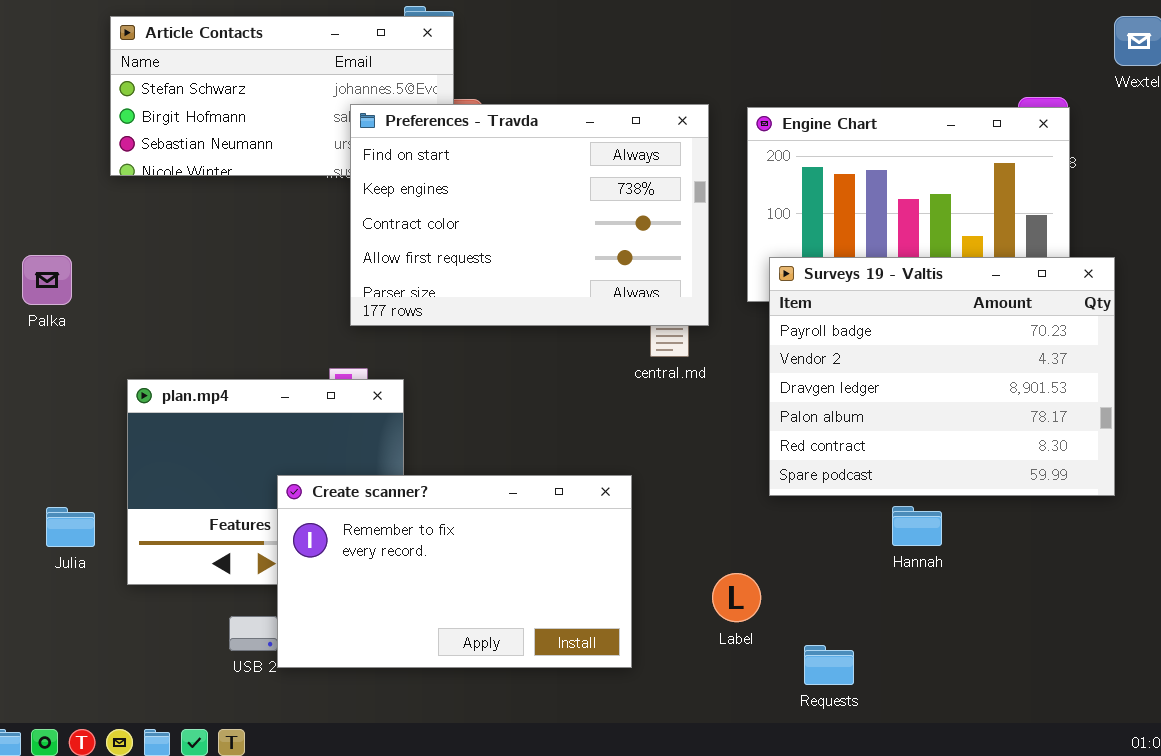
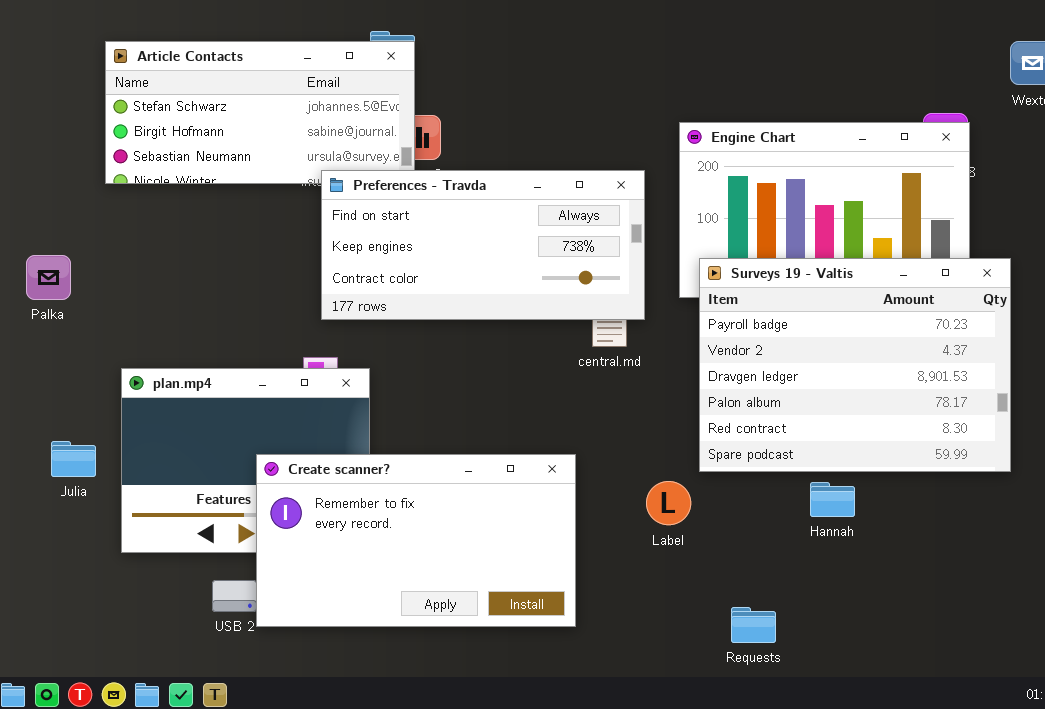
Preferences - Travda: [350,104,709,326] -> [321,170,645,320], resized
Julia: [46,507,95,547] -> [51,441,96,477], moved
Label: [712,573,761,622] -> [646,481,691,525], moved

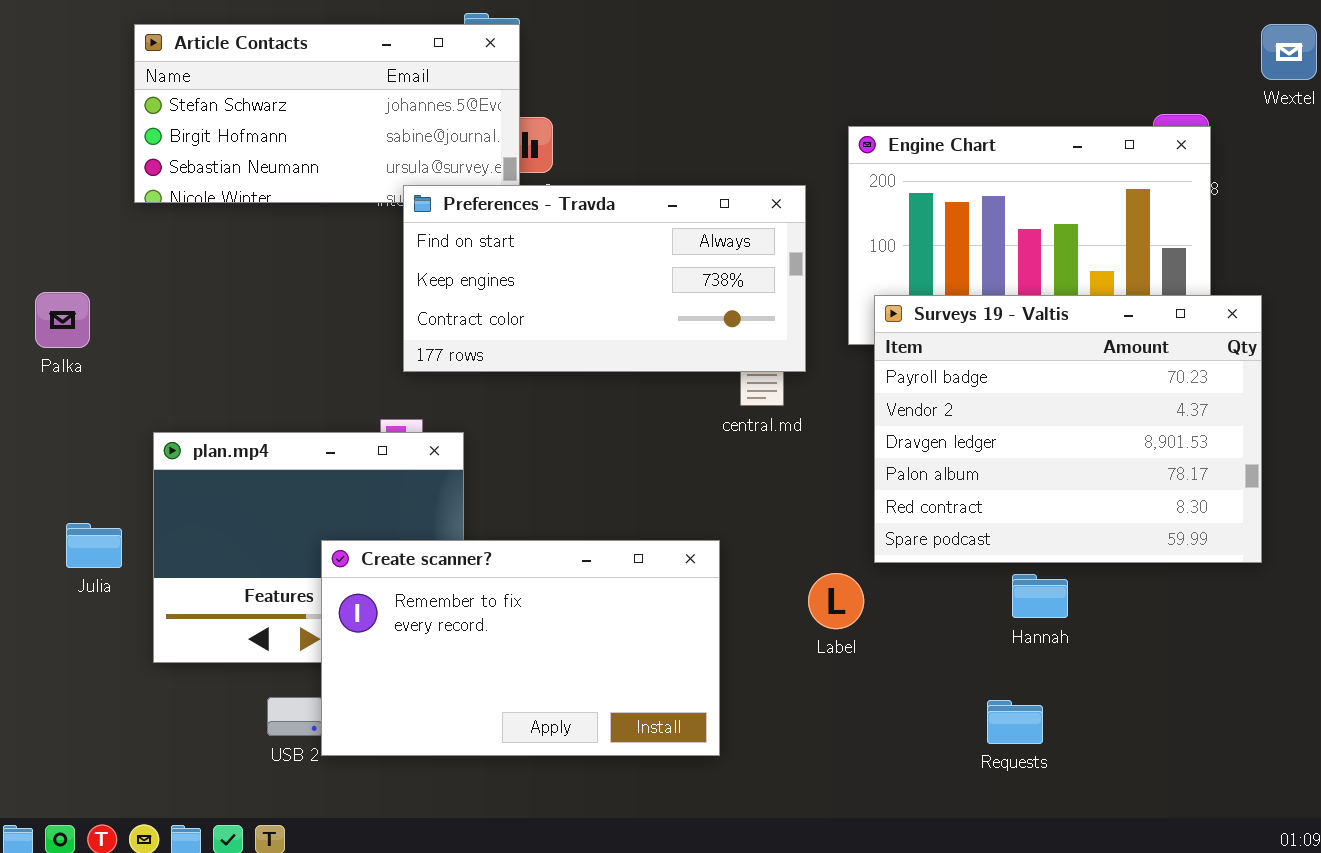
Requests: [731,607,776,643] -> [987,700,1043,744], moved

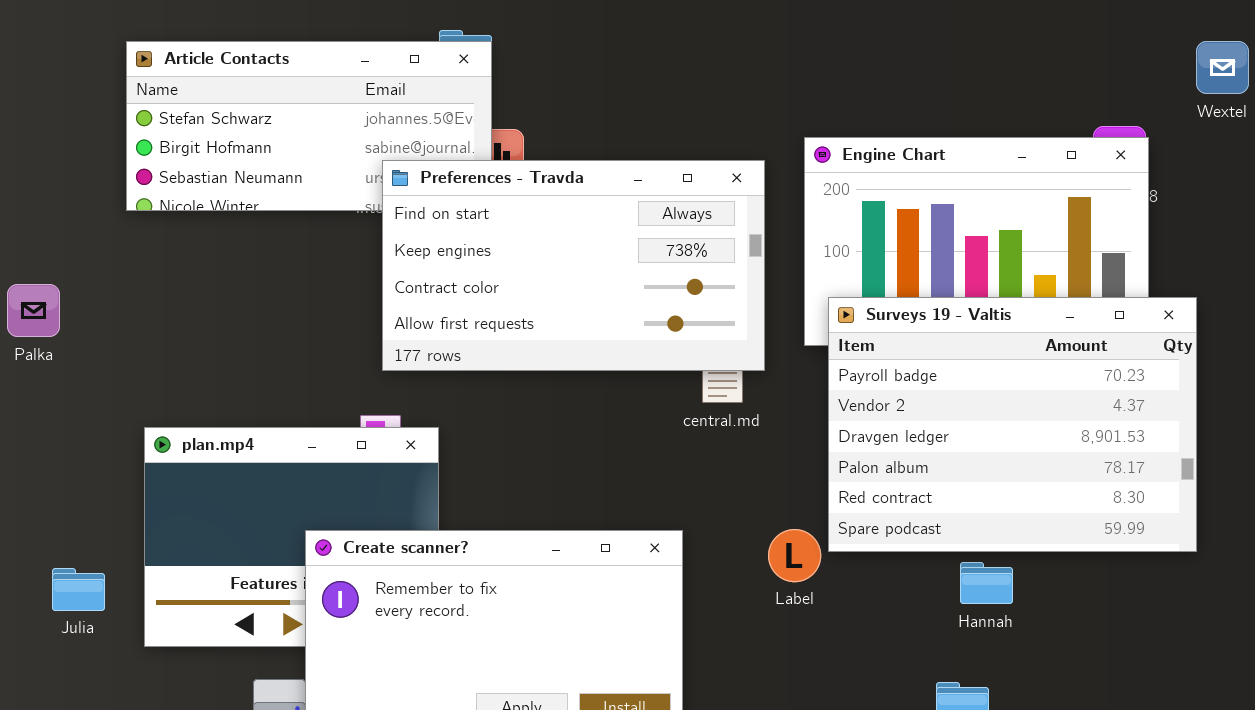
Preferences - Travda: [403,185,806,372] -> [382,160,765,371], resized
Palka: [35,292,90,348] -> [7,284,60,337], moved
Julia: [66,523,122,568] -> [52,568,105,611], moved
Label: [808,573,864,629] -> [768,529,821,582], moved

